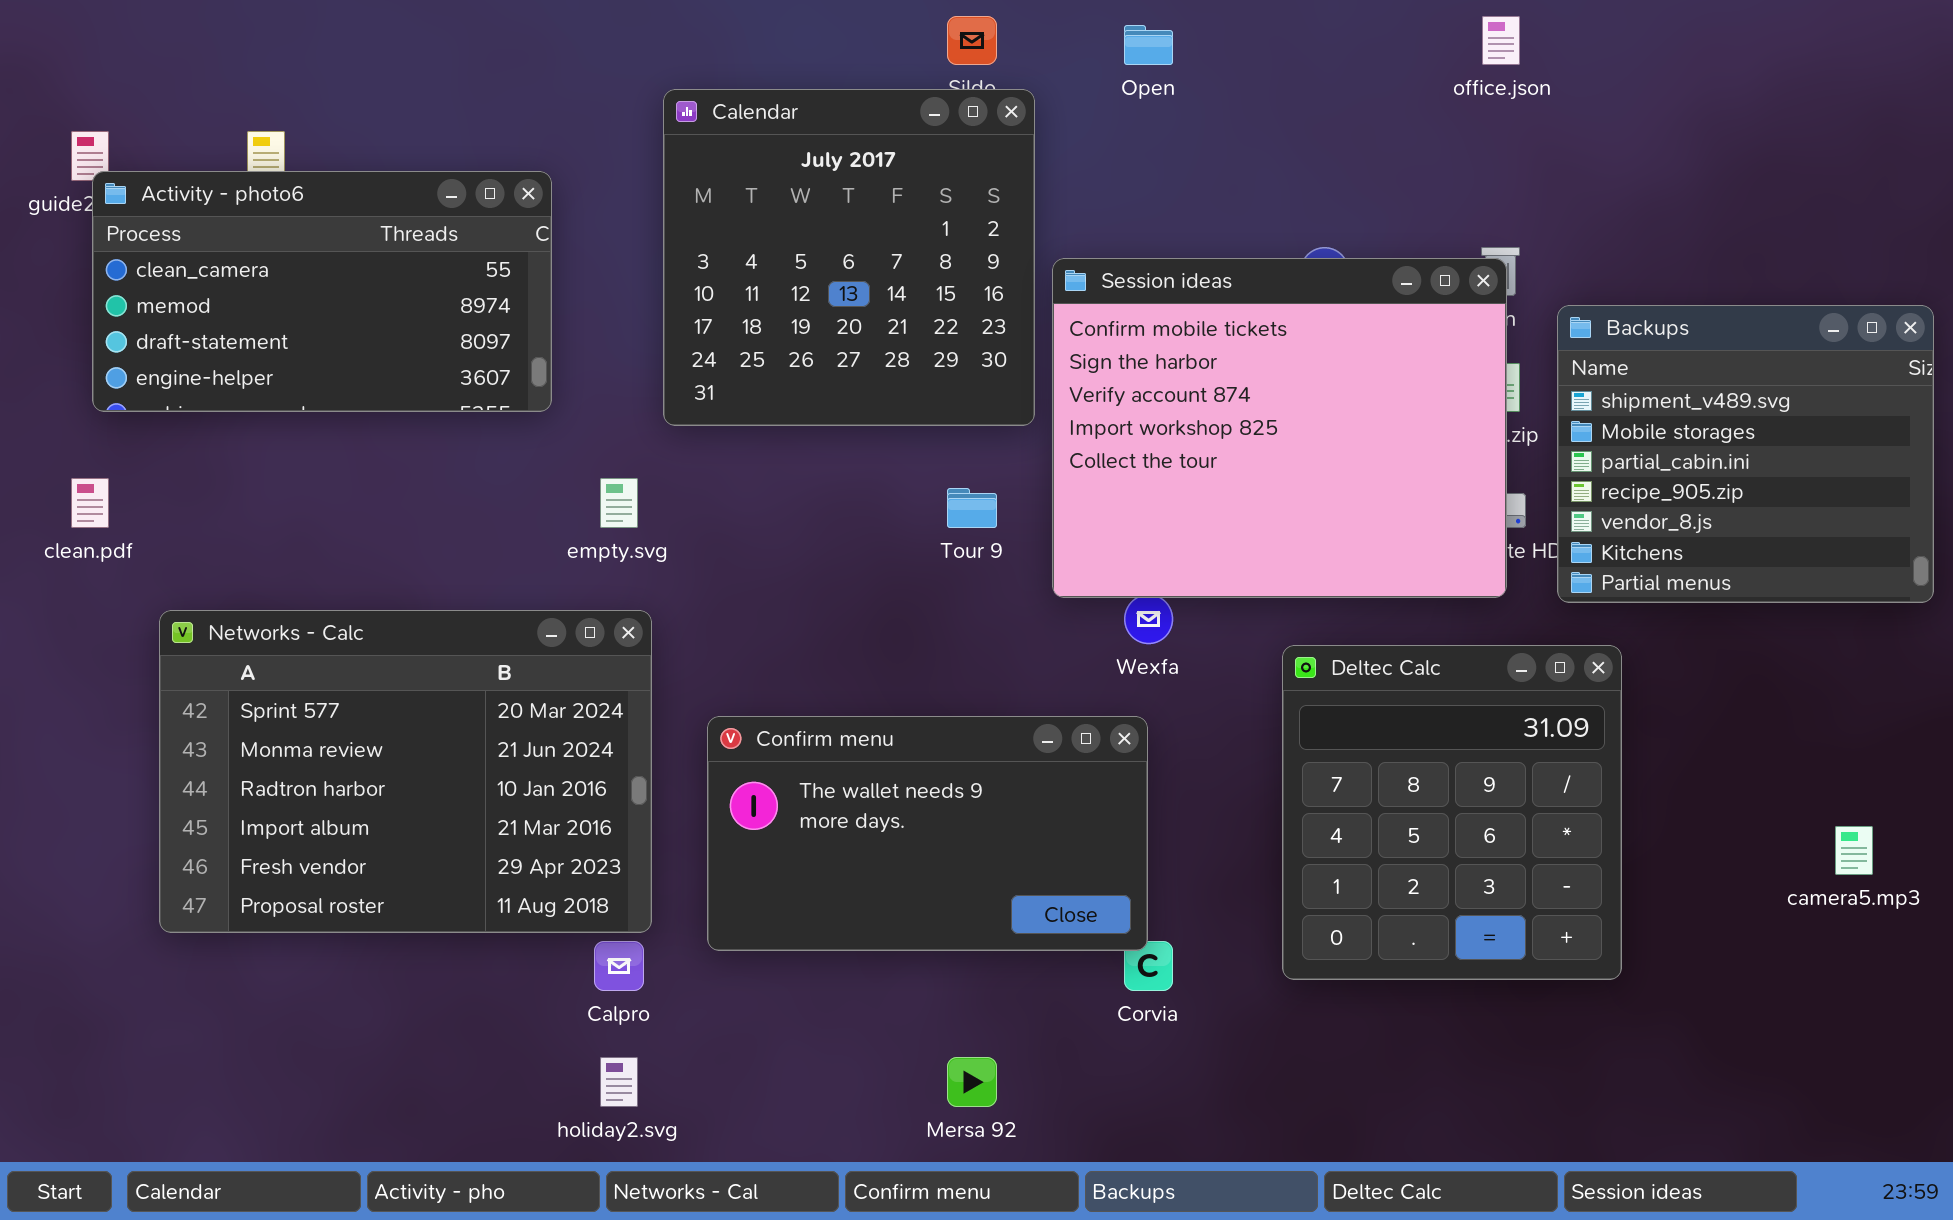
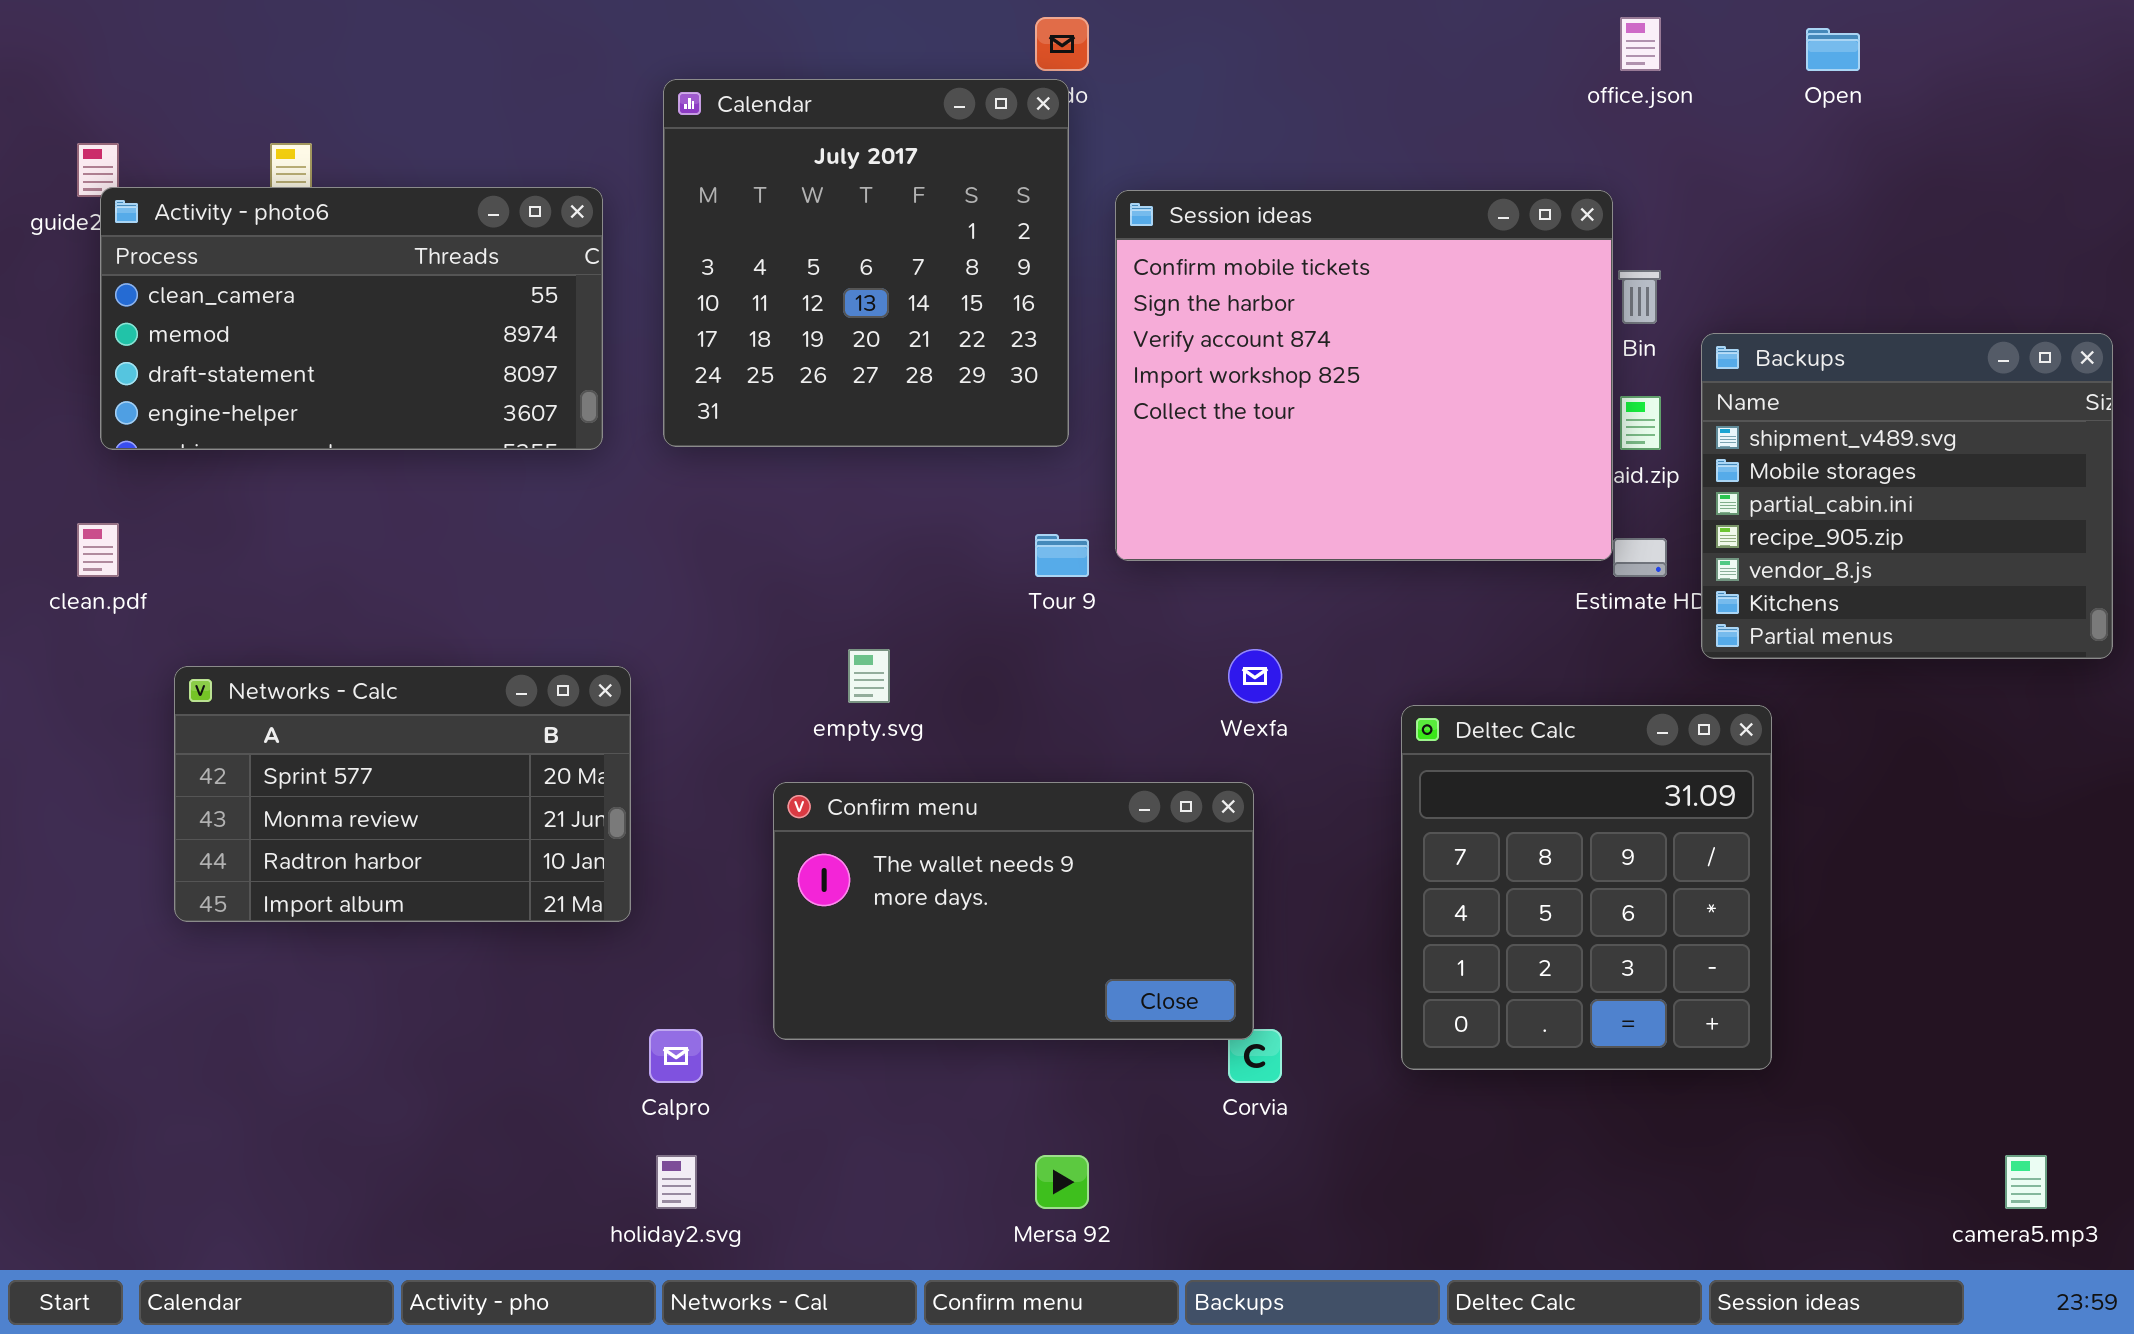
Open: [1124,25,1173,65] -> [1806,28,1860,71], moved
Calendar: [663,89,1035,426] -> [663,79,1069,447], moved
Session ideas: [1052,258,1507,598] -> [1115,190,1613,561], moved
empty.svg: [600,478,638,528] -> [848,649,890,703], moved
Networks - Calc: [159,610,652,933] -> [174,666,631,922], resized
camera5.mp3: [1835,826,1873,875] -> [2005,1155,2047,1209], moved

